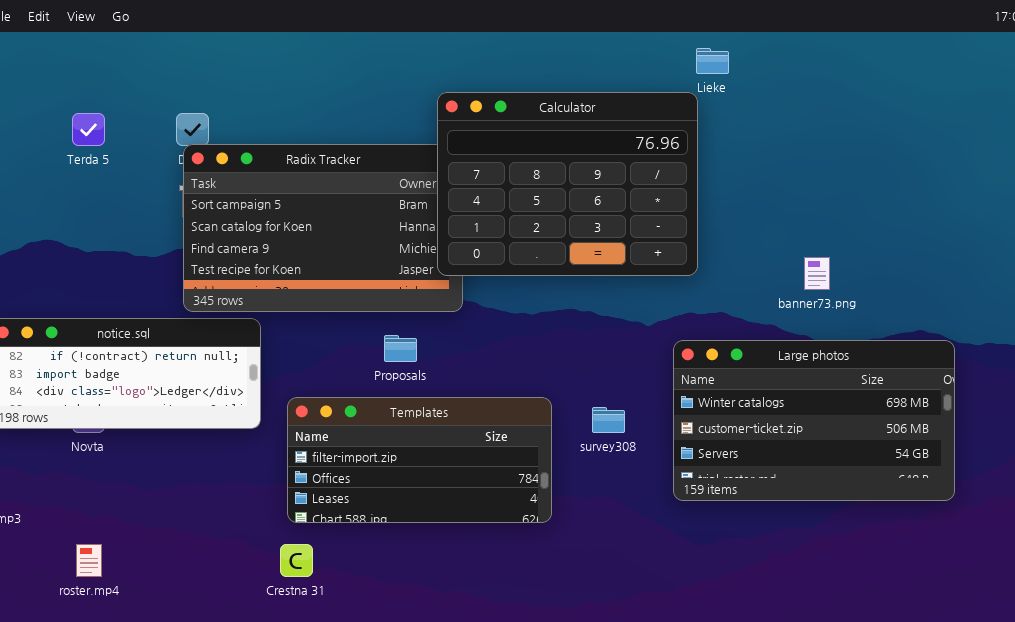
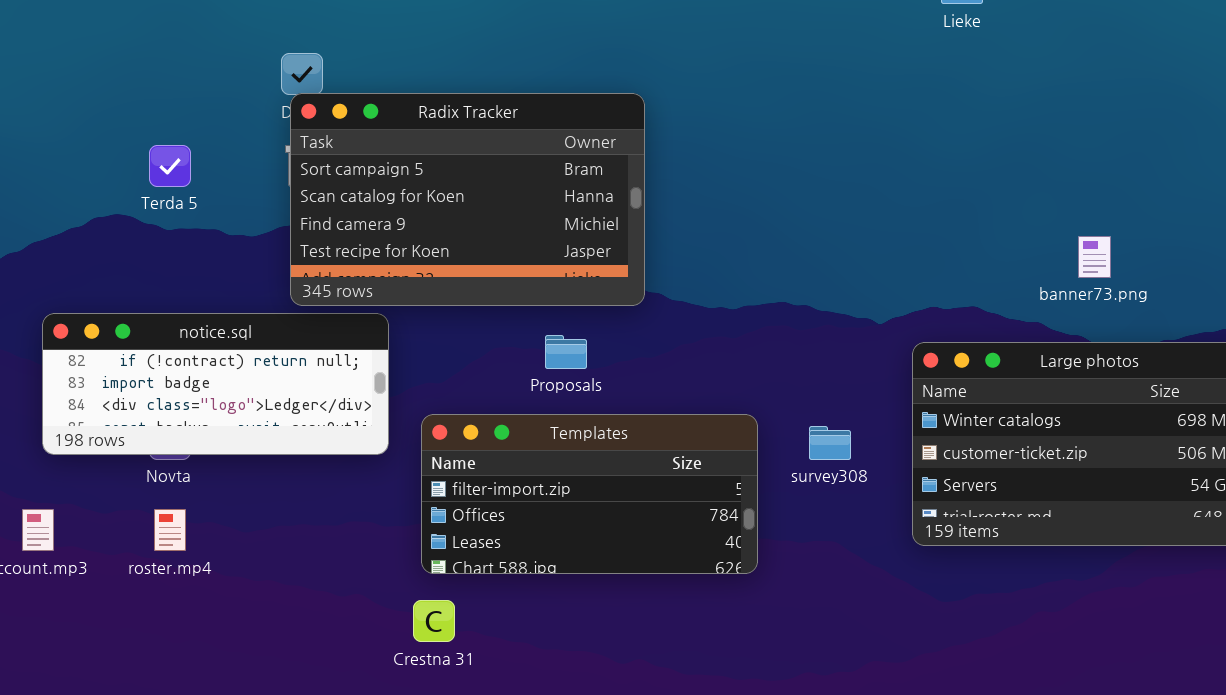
Calculator: [437,92,698,276] -> none, closed
Terda 5: [72,113,105,146] -> [149,145,191,187], moved
roster.mp4: [76,544,102,577] -> [154,509,186,551], moved

